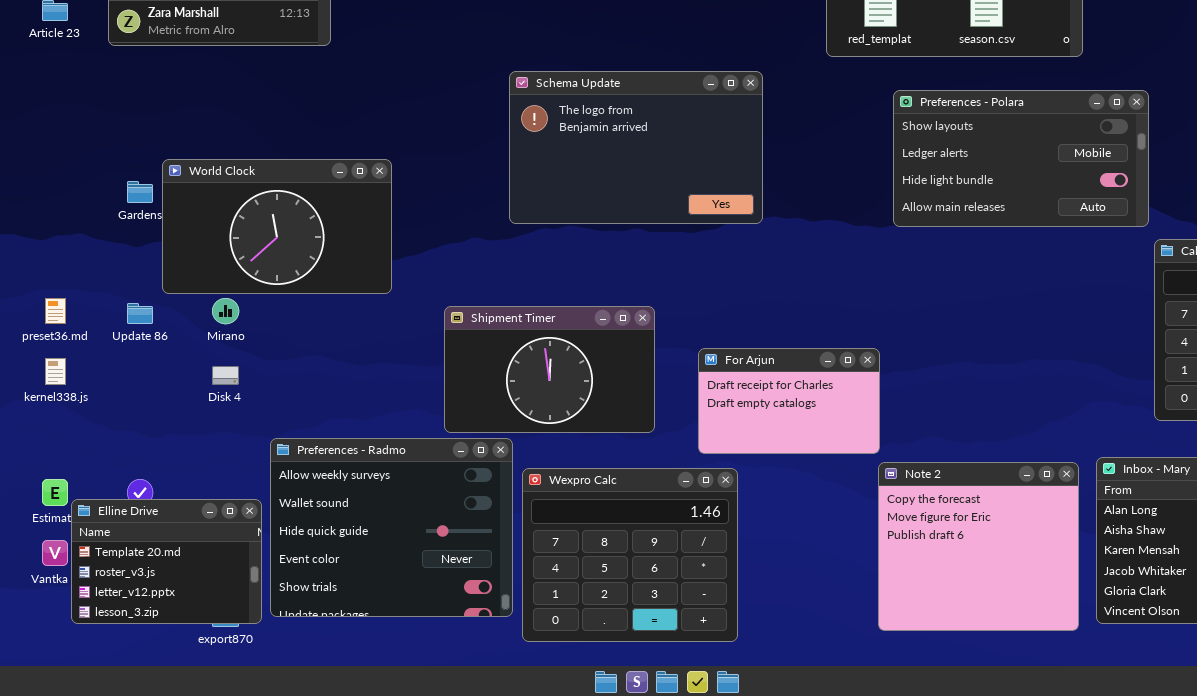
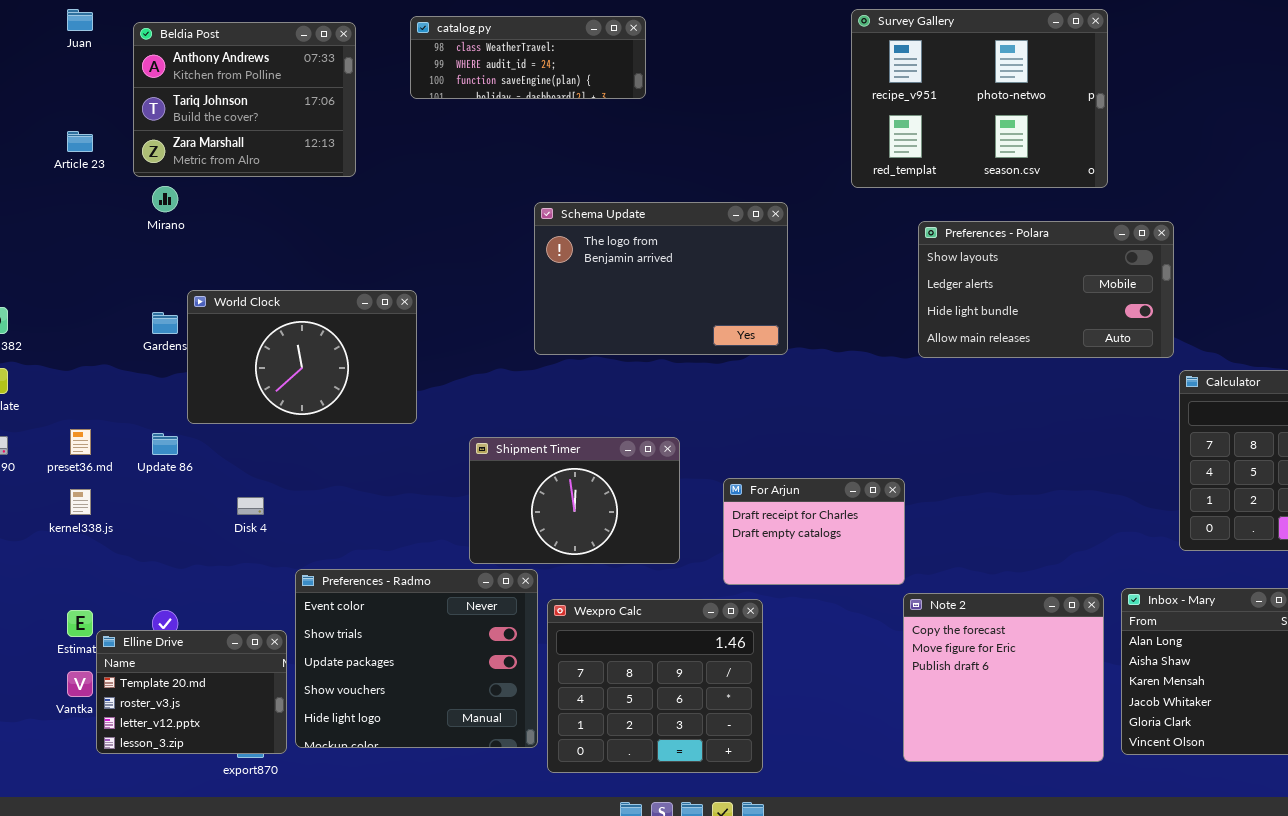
Mirano: [212,298,239,324] -> [152,186,178,212], moved
Preferences - Radmo: [270,438,513,617] -> [295,569,538,748], scrolled down 3 rows

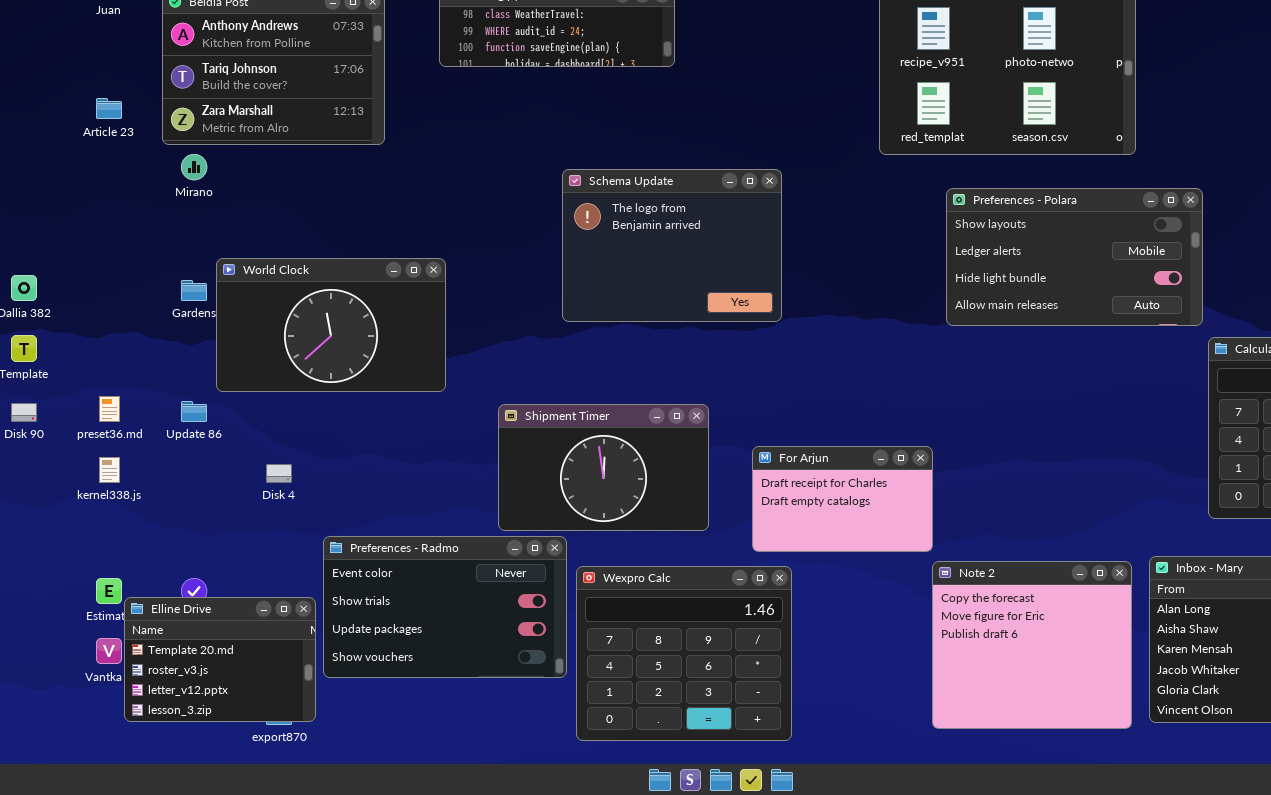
Schema Update: [534,202,788,355] -> [562,169,782,322], resized
Preferences - Radmo: [295,569,538,748] -> [323,536,567,678], resized

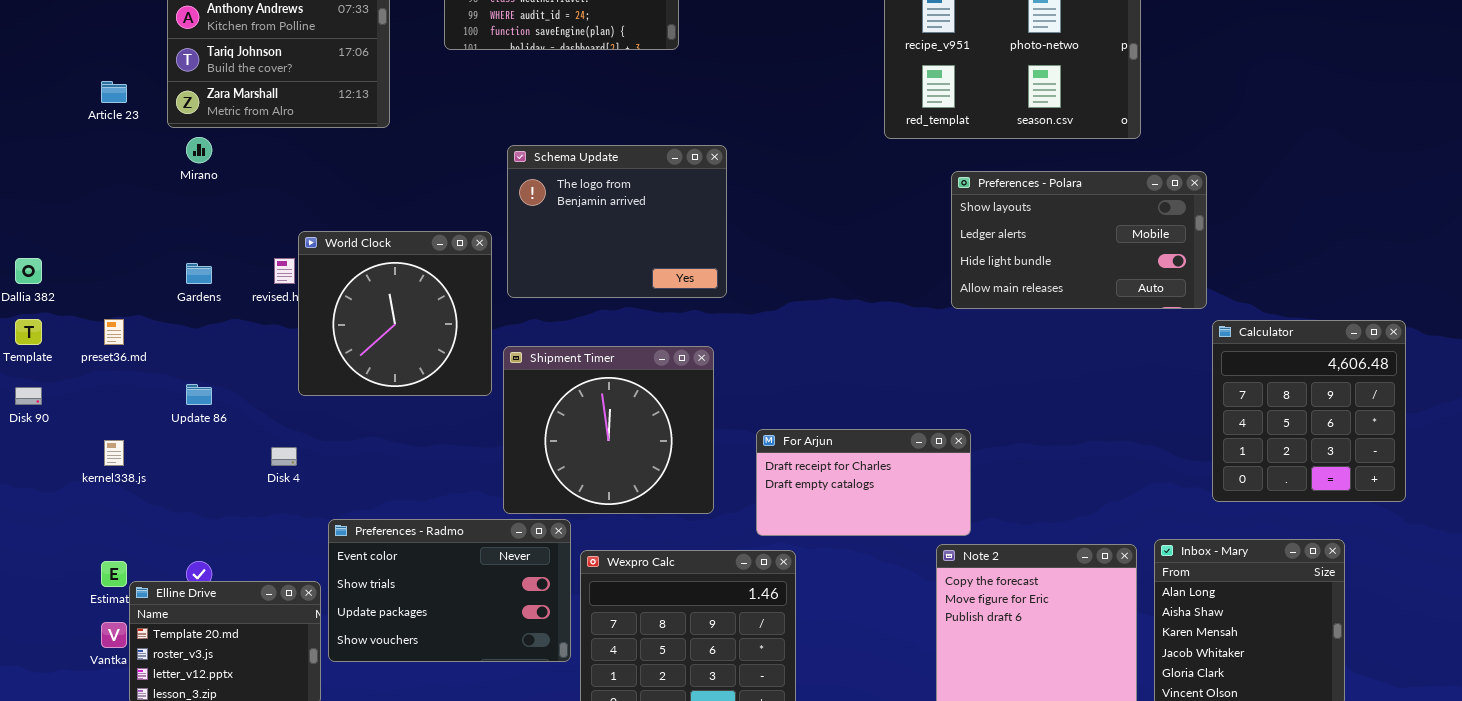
Schema Update: [562,169,782,322] -> [507,145,727,298], moved
World Clock: [216,258,446,392] -> [298,231,492,396], moved, resized
preset36.md: [99,396,120,422] -> [104,319,124,345], moved
Shipment Timer: [498,404,709,531] -> [503,346,714,514], resized
For Arjun: [752,446,933,552] -> [756,429,971,536], resized

